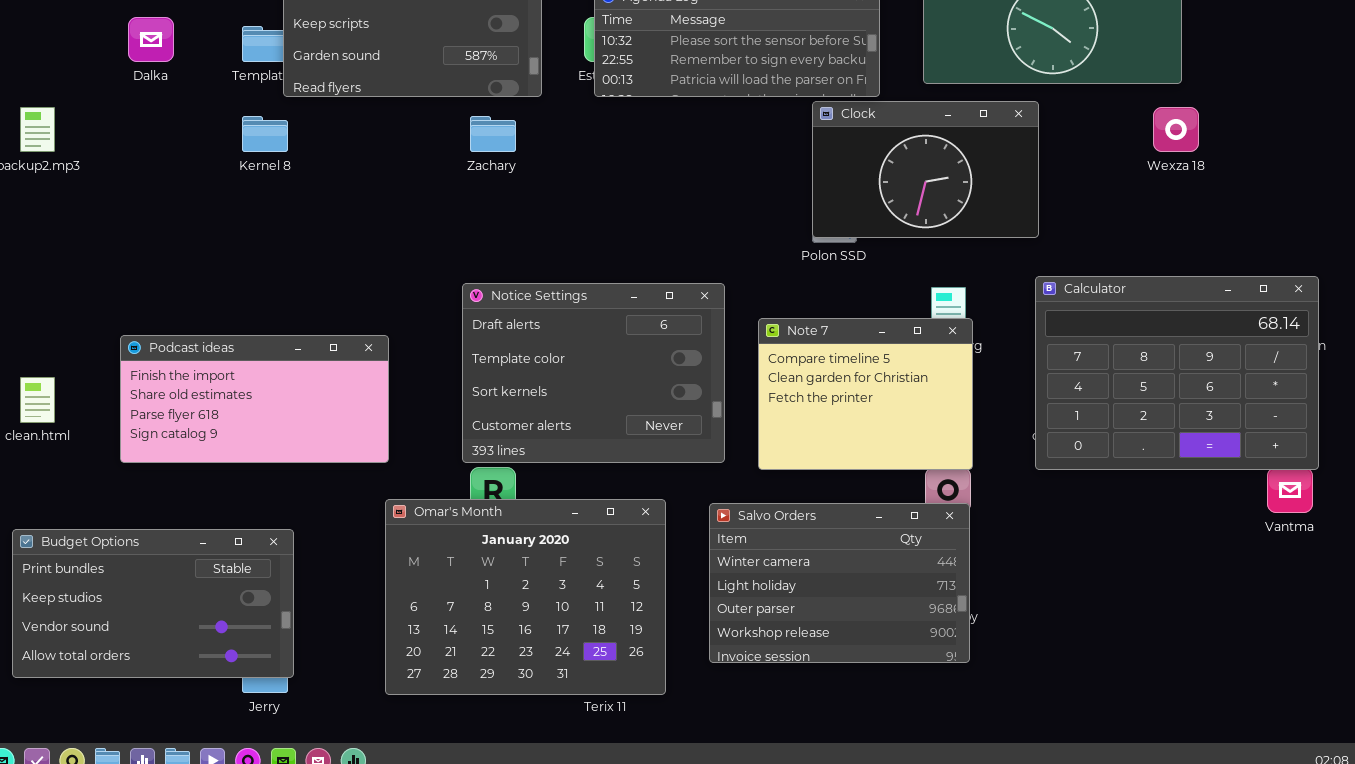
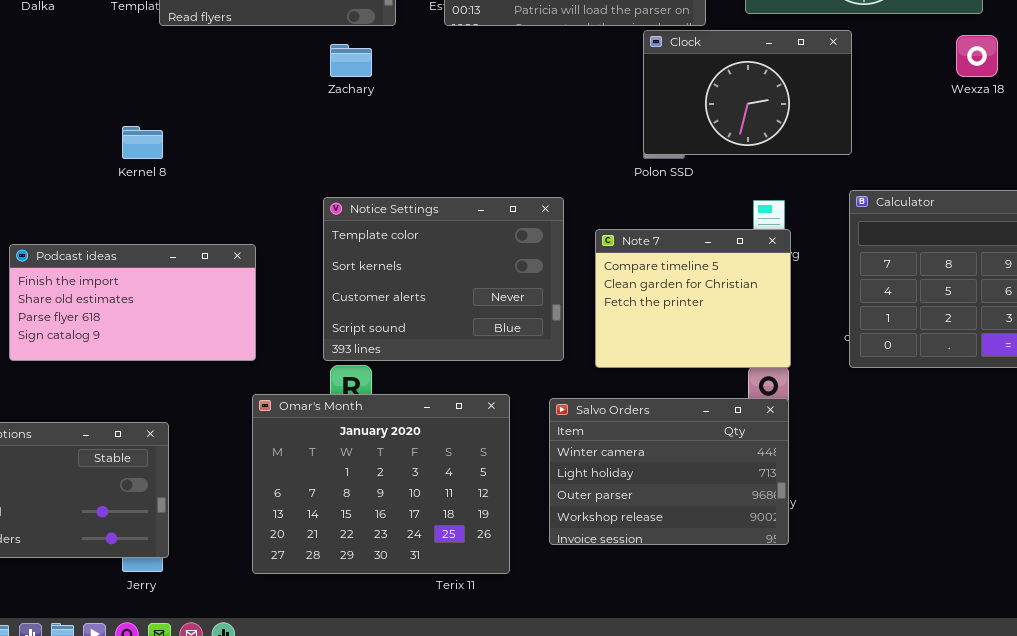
Kernel 8: [242,116,288,152] -> [122,126,163,159], moved
Notice Settings: [462,283,725,463] -> [323,197,564,361], scrolled down 1 row

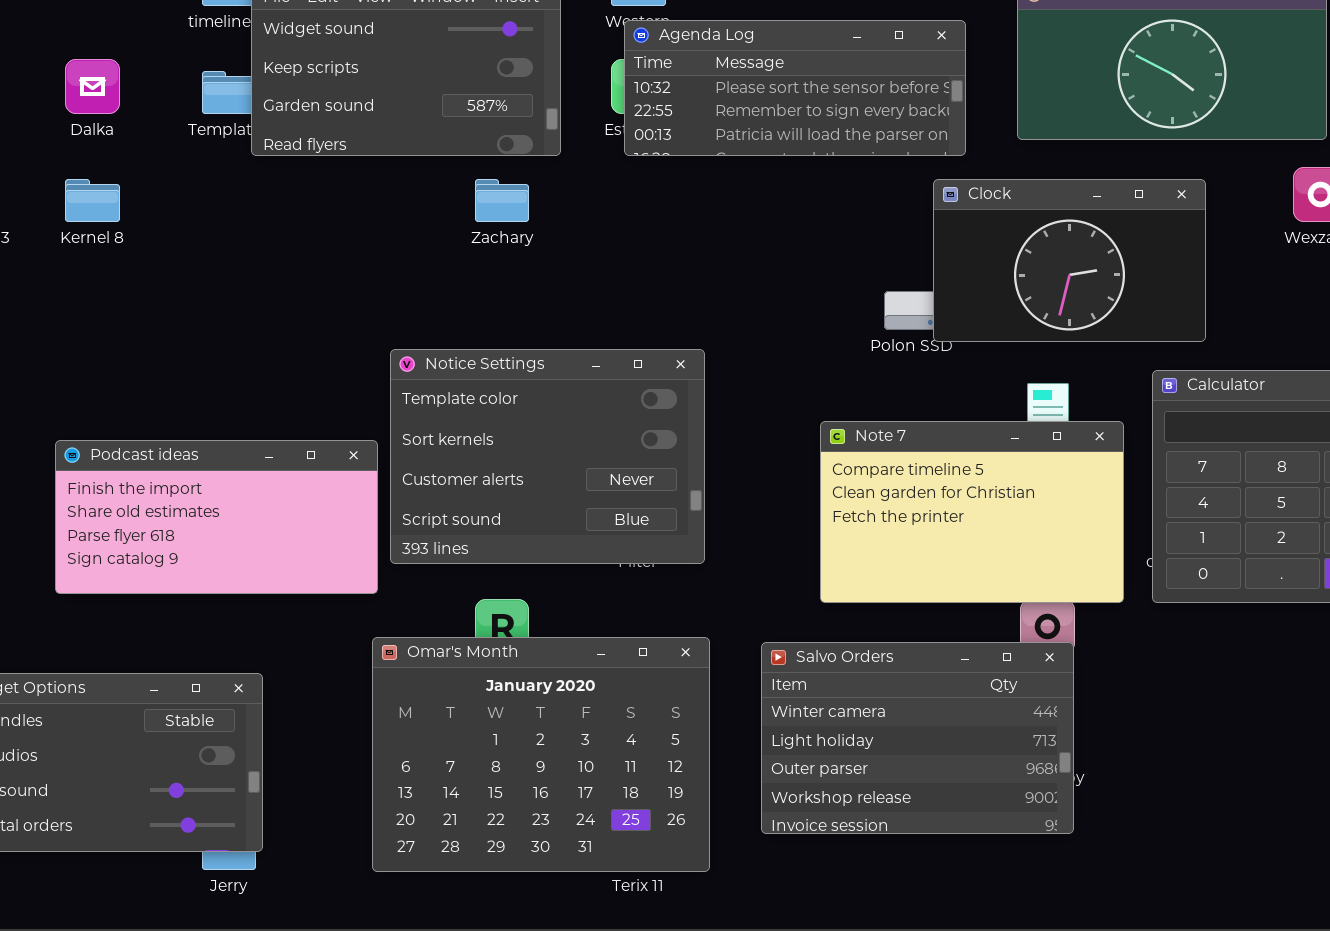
Clock: [643,30,852,155] -> [933,179,1206,342], moved
Kernel 8: [122,126,163,159] -> [65,179,120,222], moved
Notice Settings: [323,197,564,361] -> [390,349,705,564], moved
Note 7: [595,229,791,368] -> [820,421,1124,603], resized

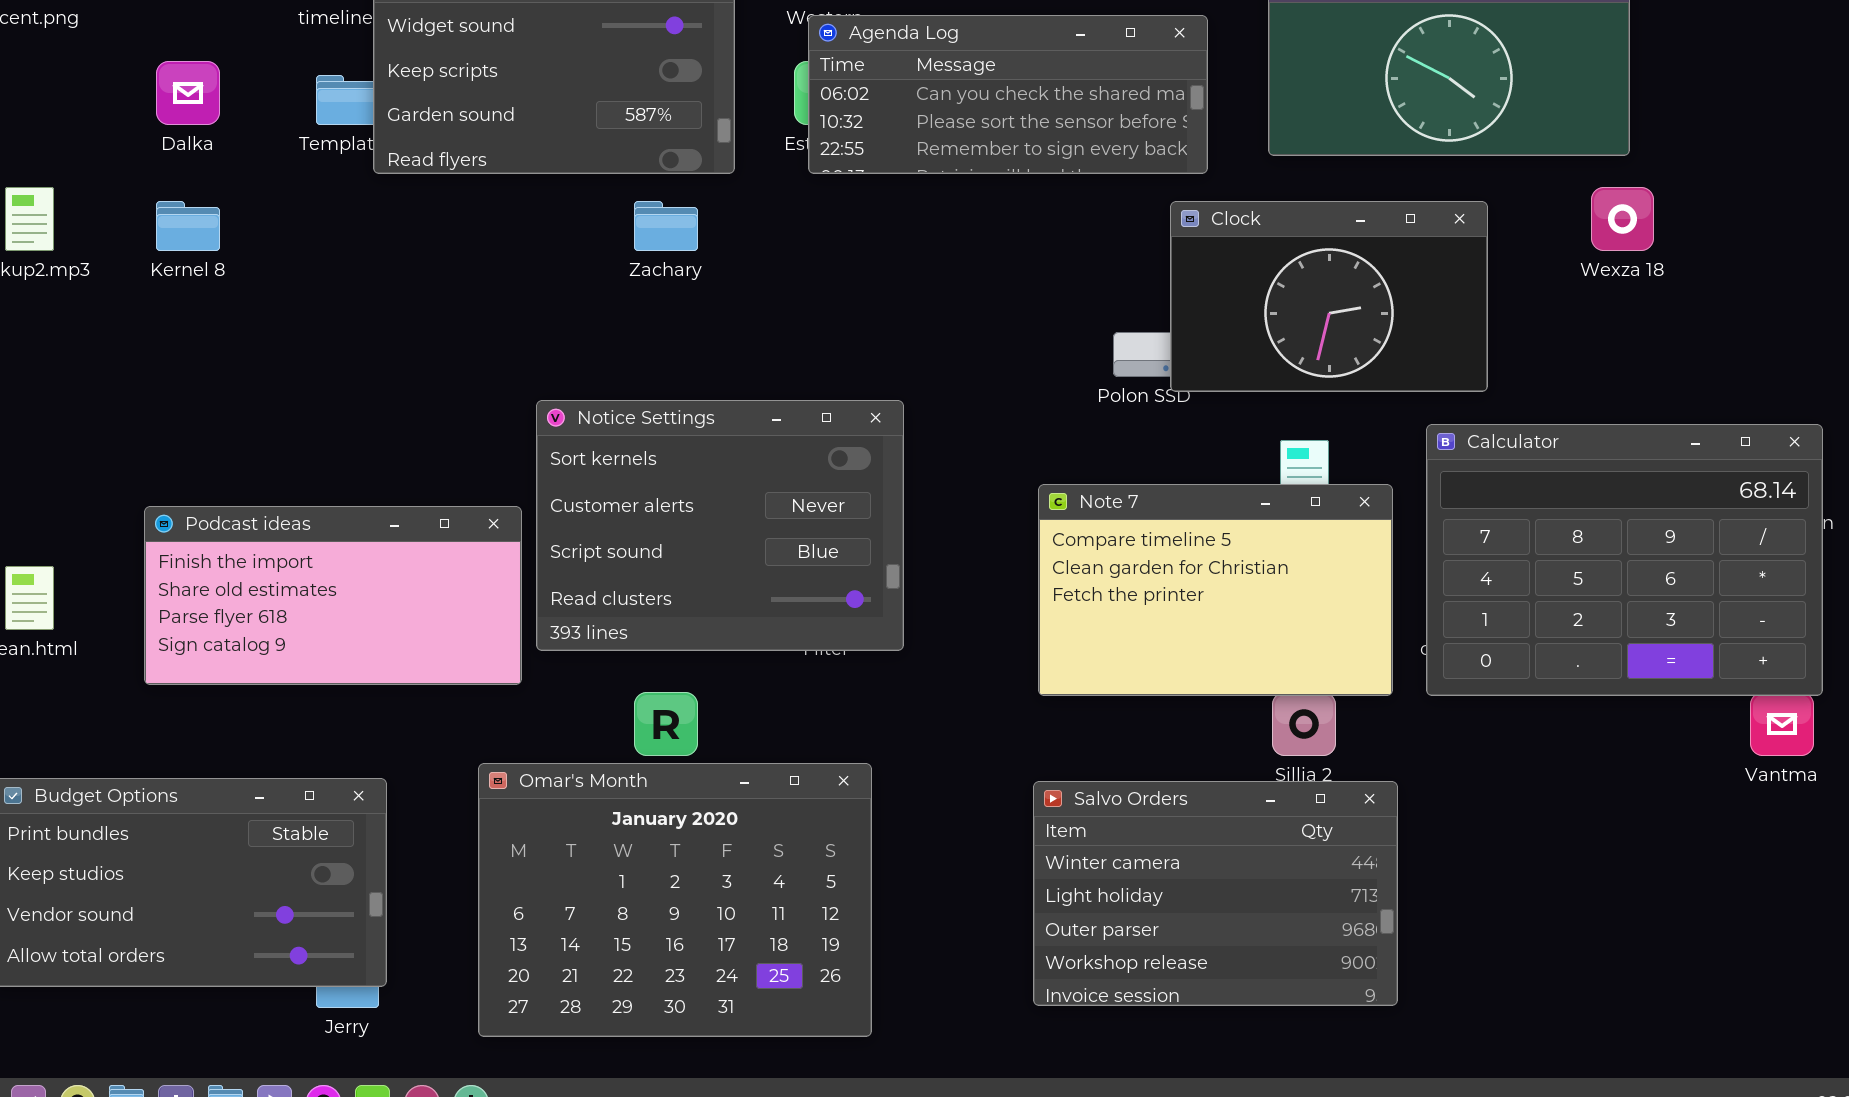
Agenda Log: [624,20,966,156] -> [808,15,1208,174], scrolled up 1 row
Notice Settings: [390,349,705,564] -> [536,400,904,651], scrolled down 1 row
Omar's Month: [372,637,710,872] -> [478,763,872,1037], moved
Salvo Orders: [761,642,1074,834] -> [1033,781,1398,1006], moved

